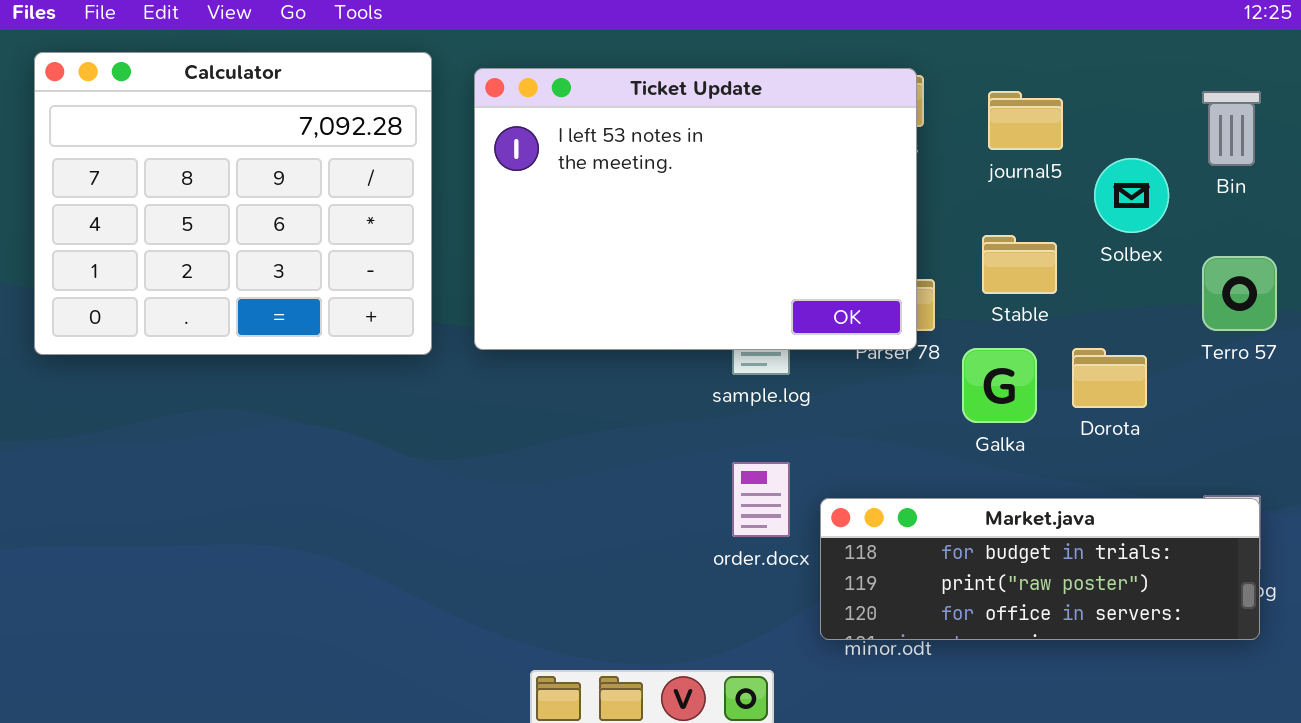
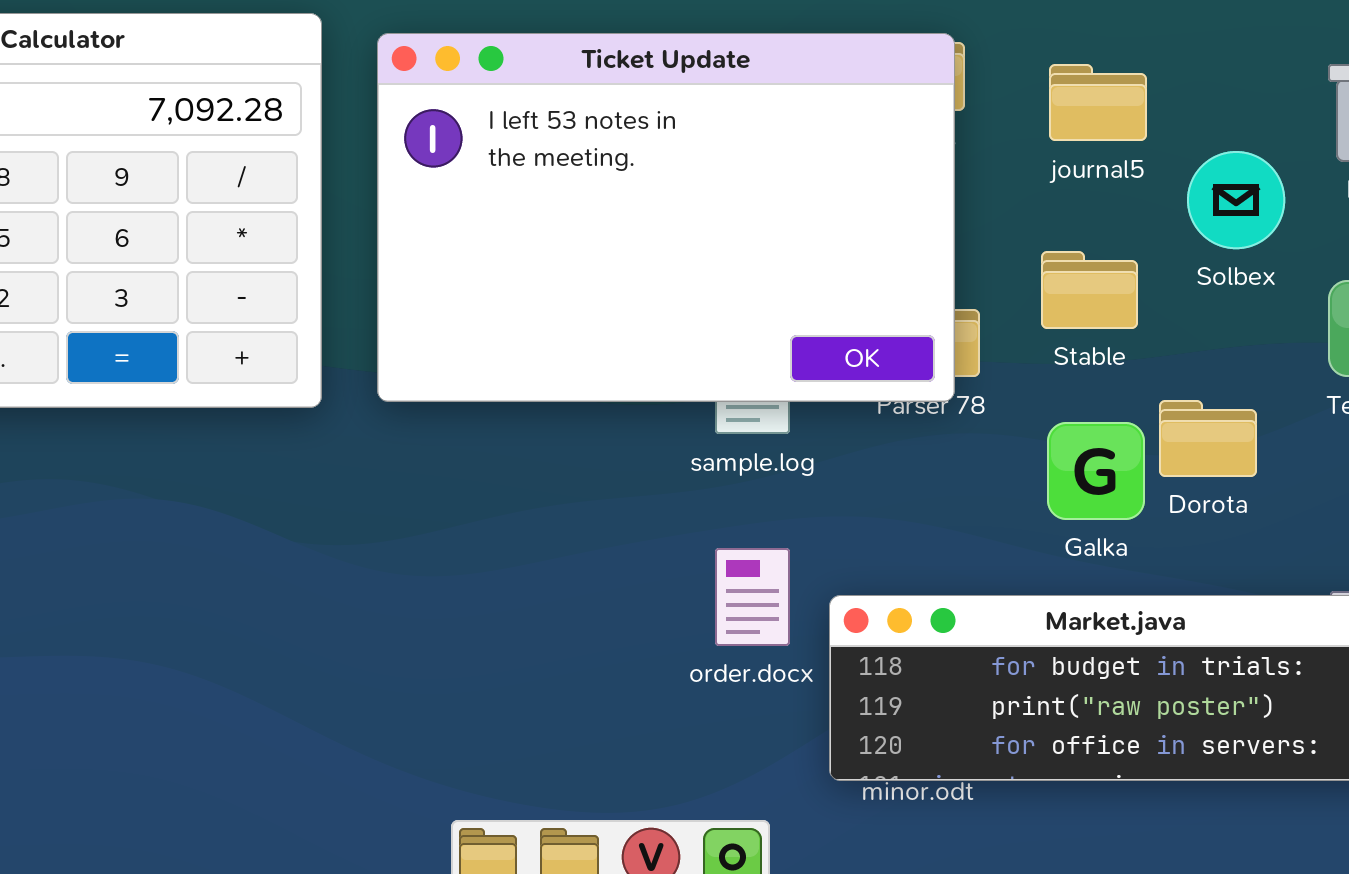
Galka: [962,348,1037,423] -> [1047,422,1145,520], moved

